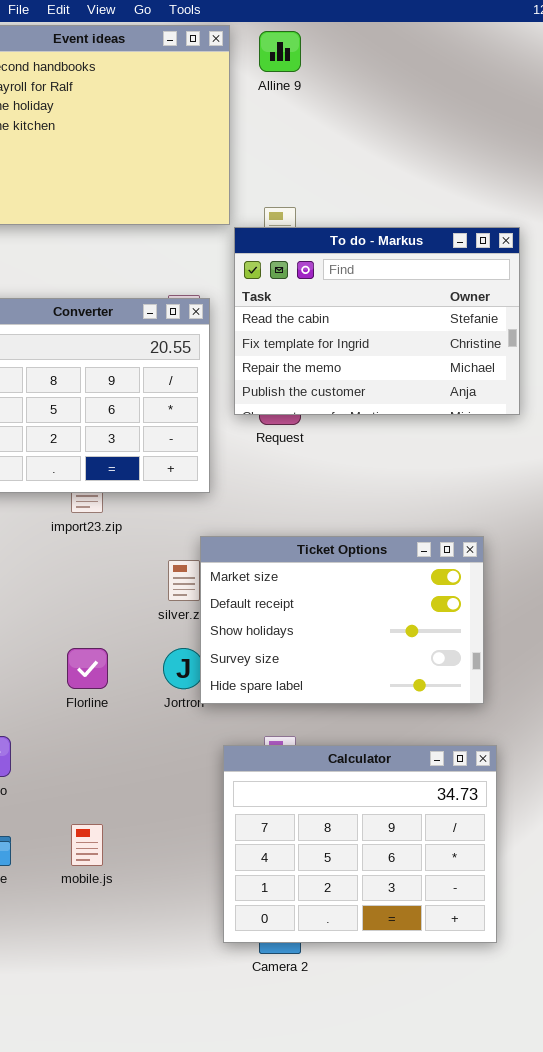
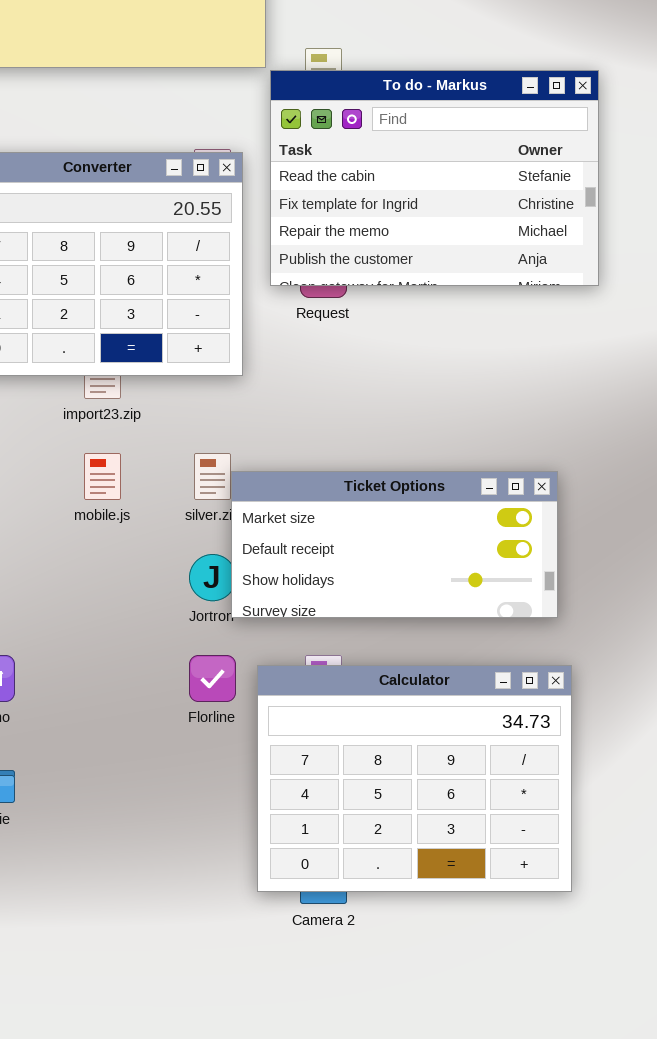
Ticket Options: [200,536,484,704] -> [231,471,558,618], resized
Florline: [67,648,108,689] -> [189,655,236,702], moved
mobile.js: [71,824,103,866] -> [84,453,121,500], moved

